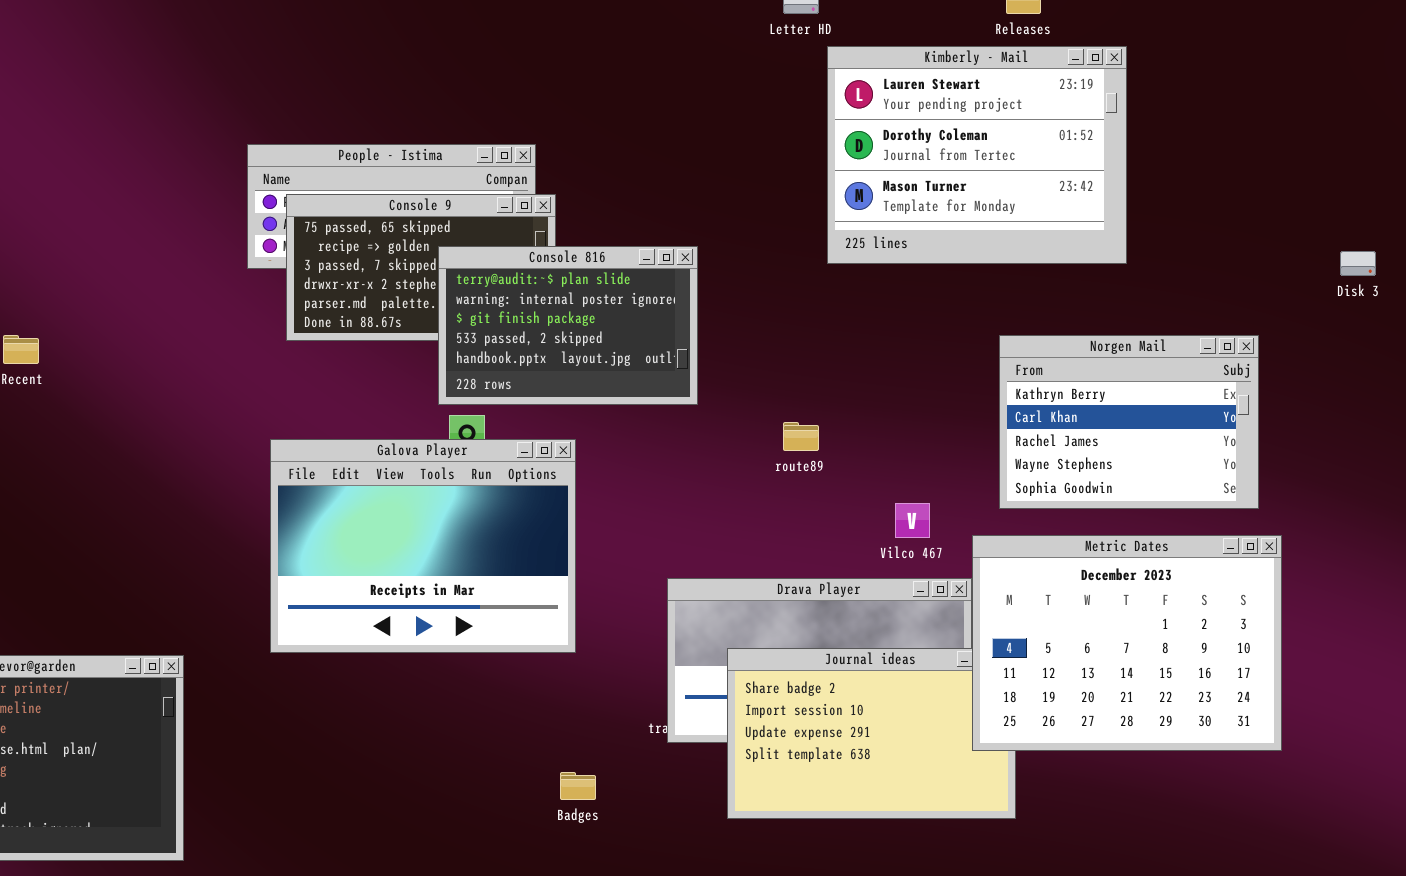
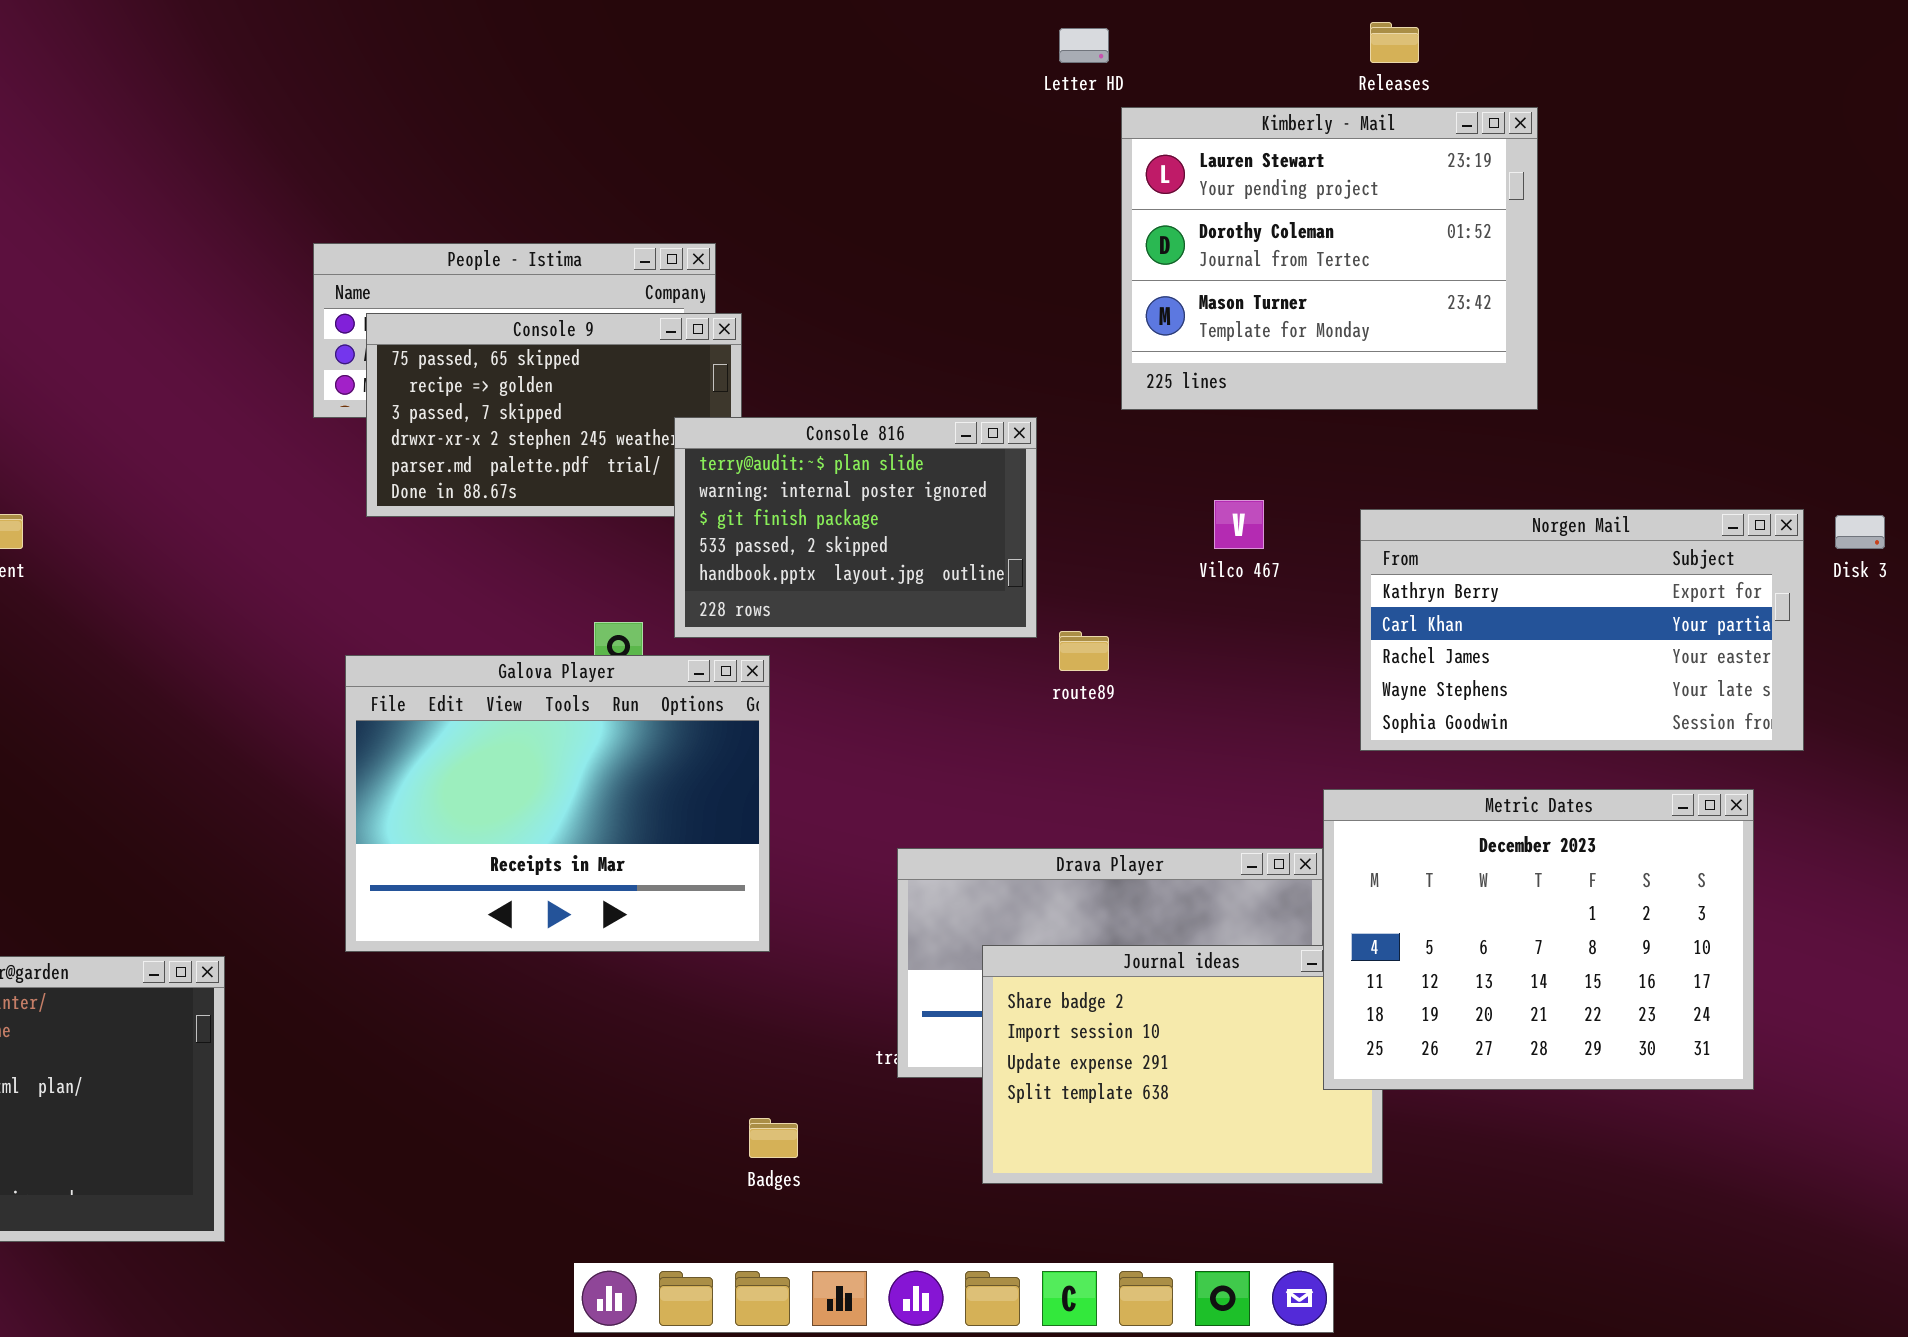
Console 816: [438,246,698,405] -> [674,417,1037,638], moved
Disk 3: [1340,251,1376,276] -> [1835,515,1885,549], moved
Norgen Mail: [999,335,1259,509] -> [1360,509,1804,751], resized
Vilco 467: [895,503,930,538] -> [1214,500,1264,549], moved

